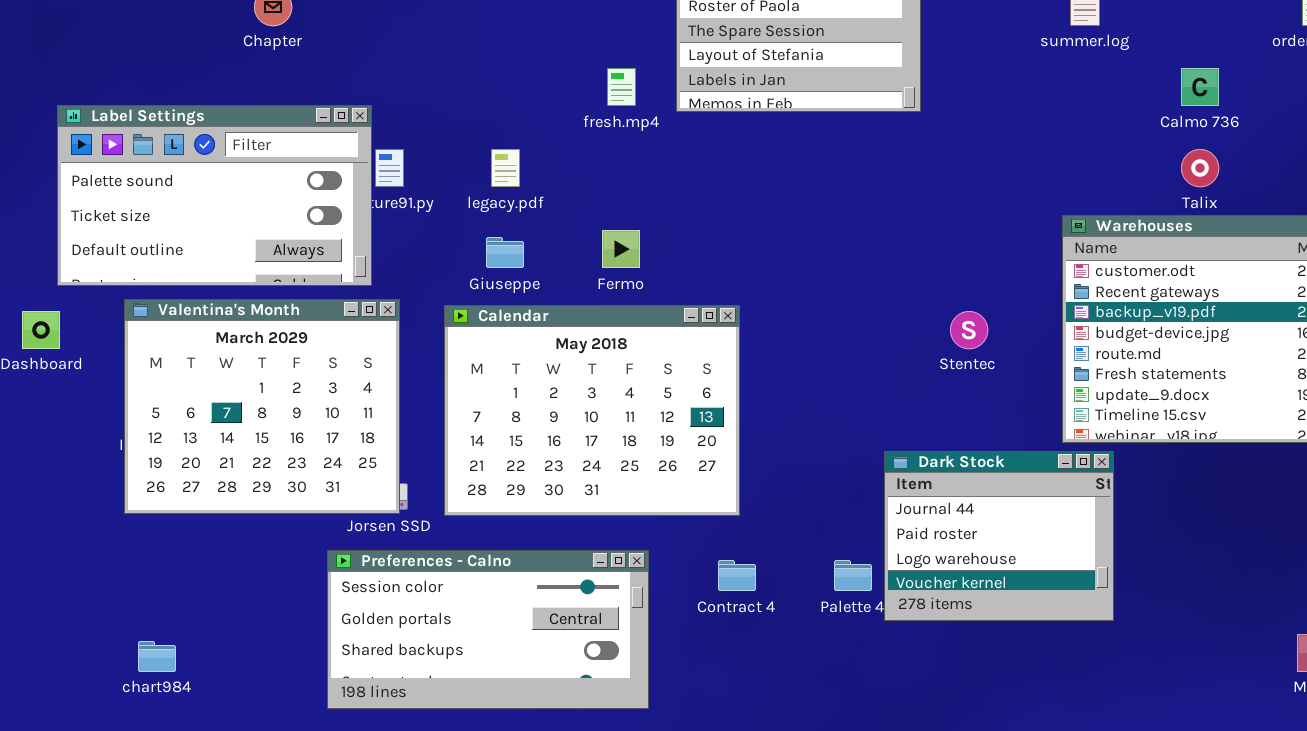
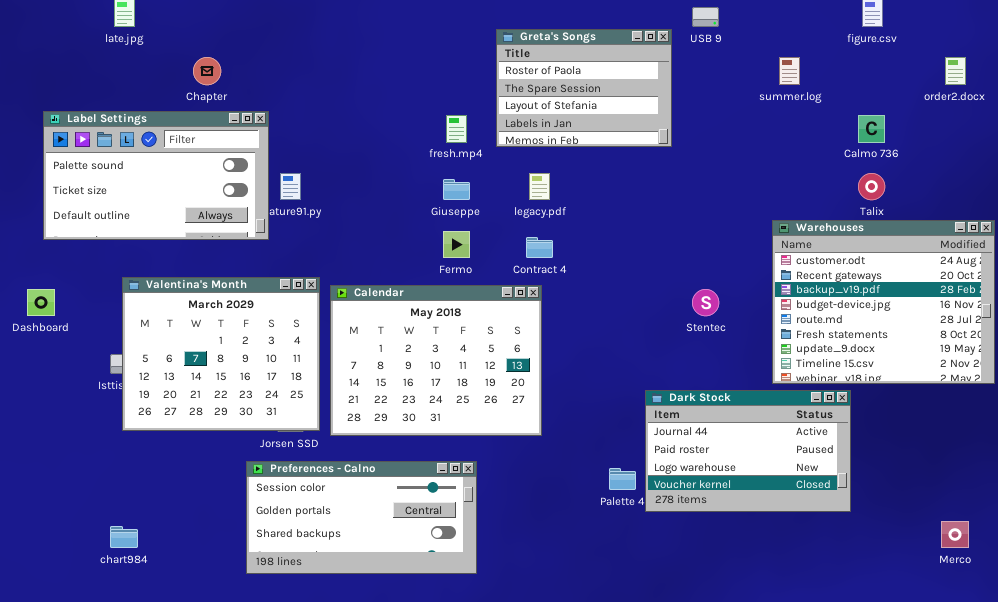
Label Settings: [57,105,372,286] -> [43,111,269,240], moved
legacy.pdf: [491,149,520,187] -> [529,173,550,200], moved
Giuseppe: [486,237,524,268] -> [443,179,470,200], moved
Valentina's Month: [124,299,400,514] -> [122,277,320,431], moved
Dark Stock: [884,451,1114,621] -> [645,390,851,512], resized
Contract 4: [718,560,756,591] -> [526,237,553,258], moved

